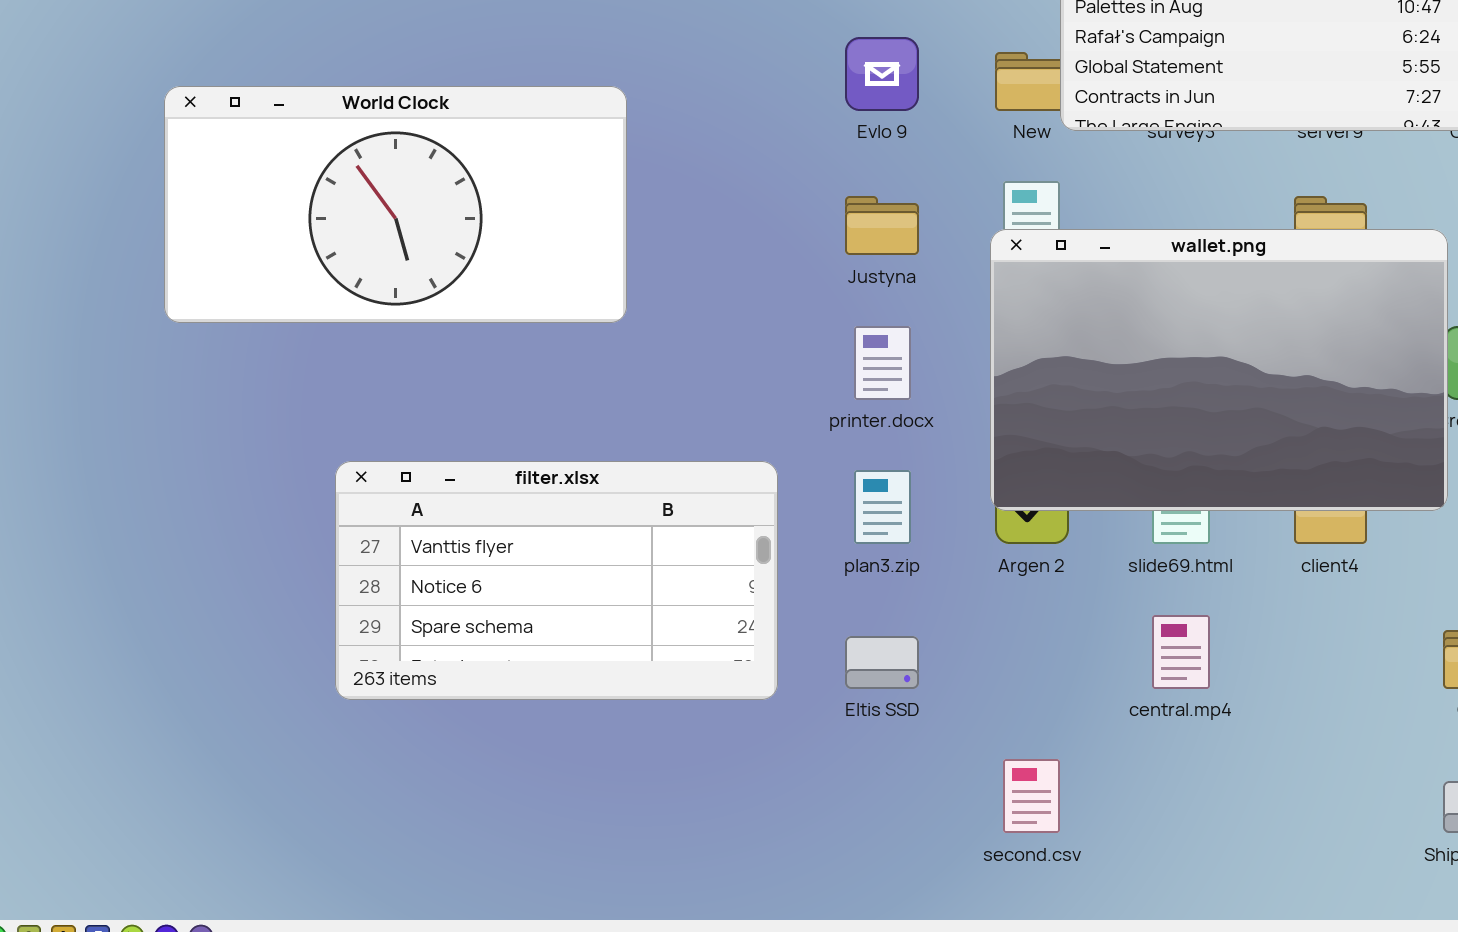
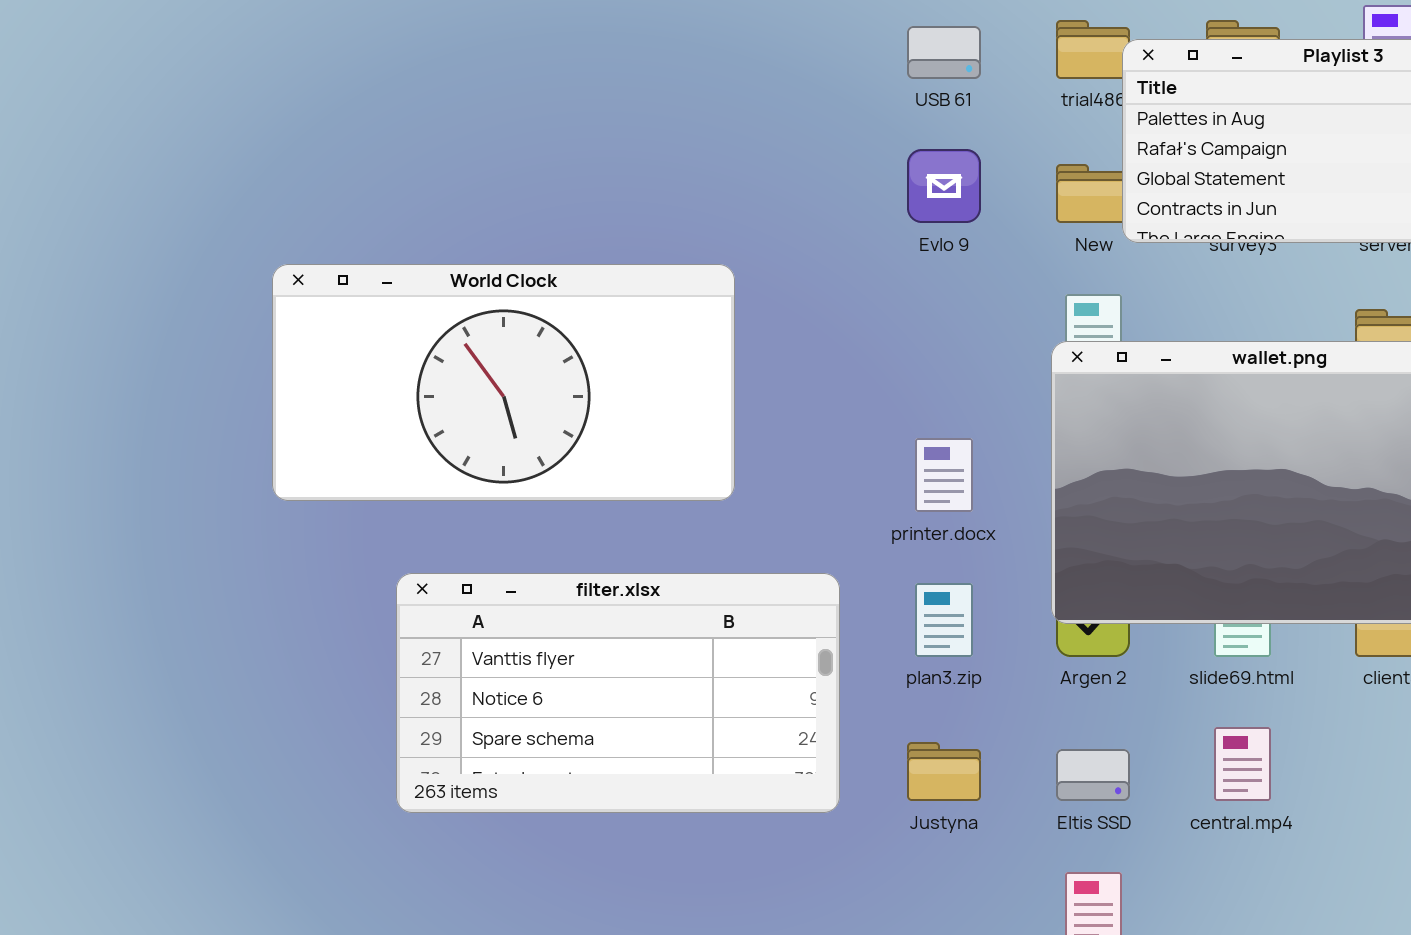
World Clock: [164,86,627,323] -> [272,264,735,501], moved
Justyna: [845,196,919,255] -> [907,742,981,801], moved
Eltis SSD: [845,636,919,689] -> [1056,749,1130,801], moved

